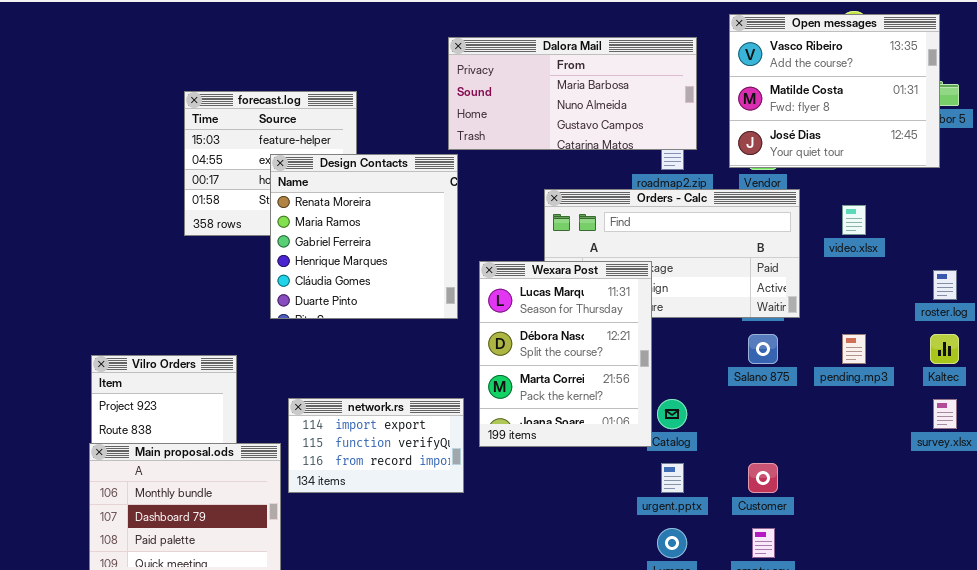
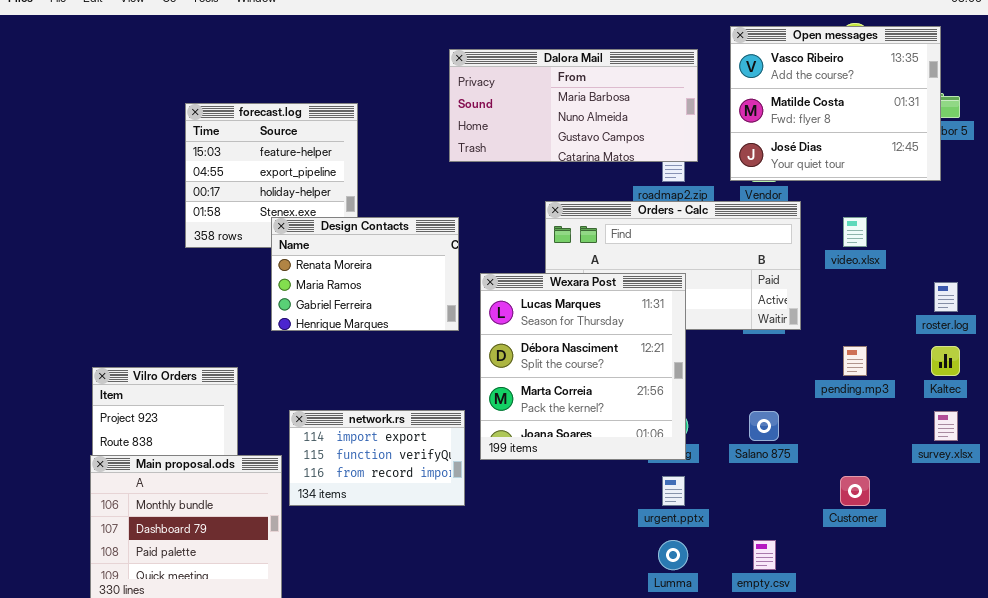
Design Contacts: [270,154,458,319] -> [271,217,459,331], resized
Wexara Post: [479,261,652,447] -> [480,273,686,460], resized
Salano 875: [748,334,778,364] -> [749,411,779,441], moved
Customer: [748,463,778,493] -> [840,476,870,506], moved

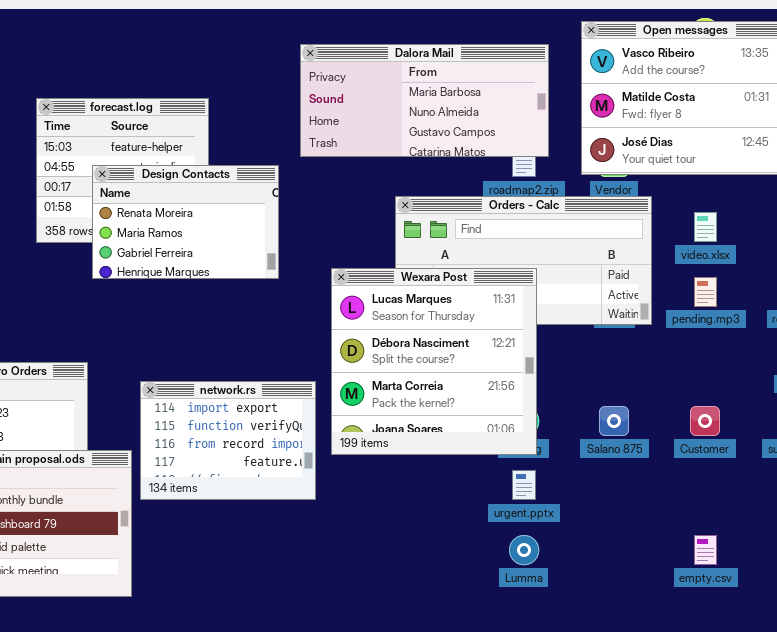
Design Contacts: [271,217,459,331] -> [92,165,279,279], moved
pending.mp3: [843,346,867,376] -> [694,277,717,307], moved
network.rs: [289,410,465,506] -> [140,381,316,500], resized
Customer: [840,476,870,506] -> [690,406,720,436], moved
empty.csv: [753,540,776,570] -> [694,535,717,565], moved

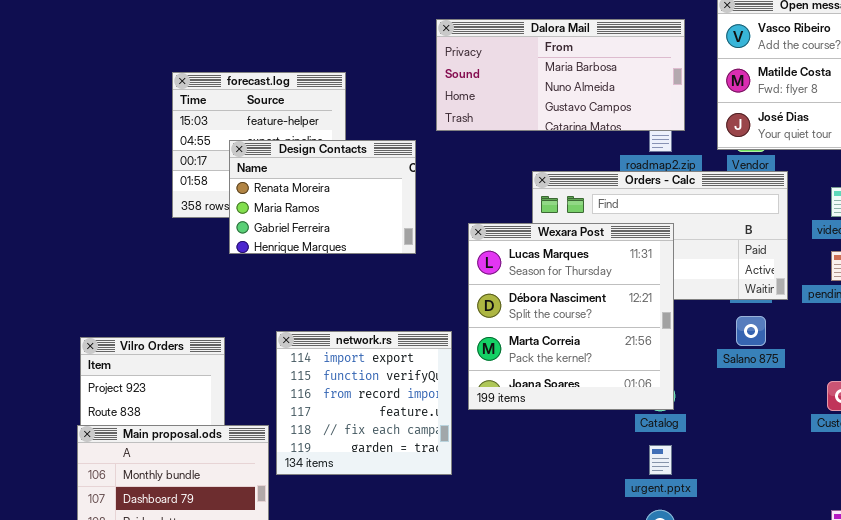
Wexara Post: [331,268,537,455] -> [468,223,674,410], moved
network.rs: [140,381,316,500] -> [276,331,452,475], resized
Salano 875: [599,406,629,436] -> [736,316,766,346], moved

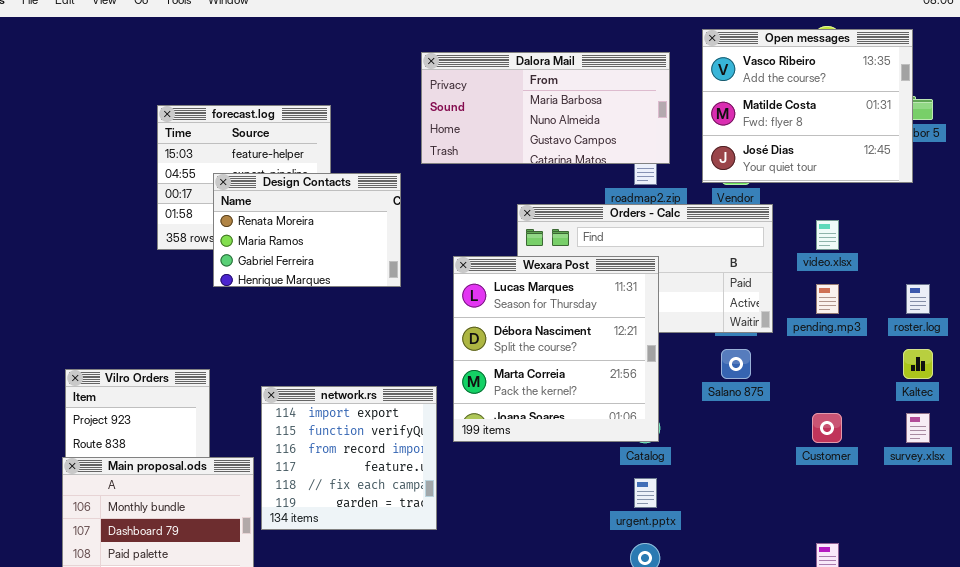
network.rs: [276,331,452,475] -> [261,386,437,530], moved

